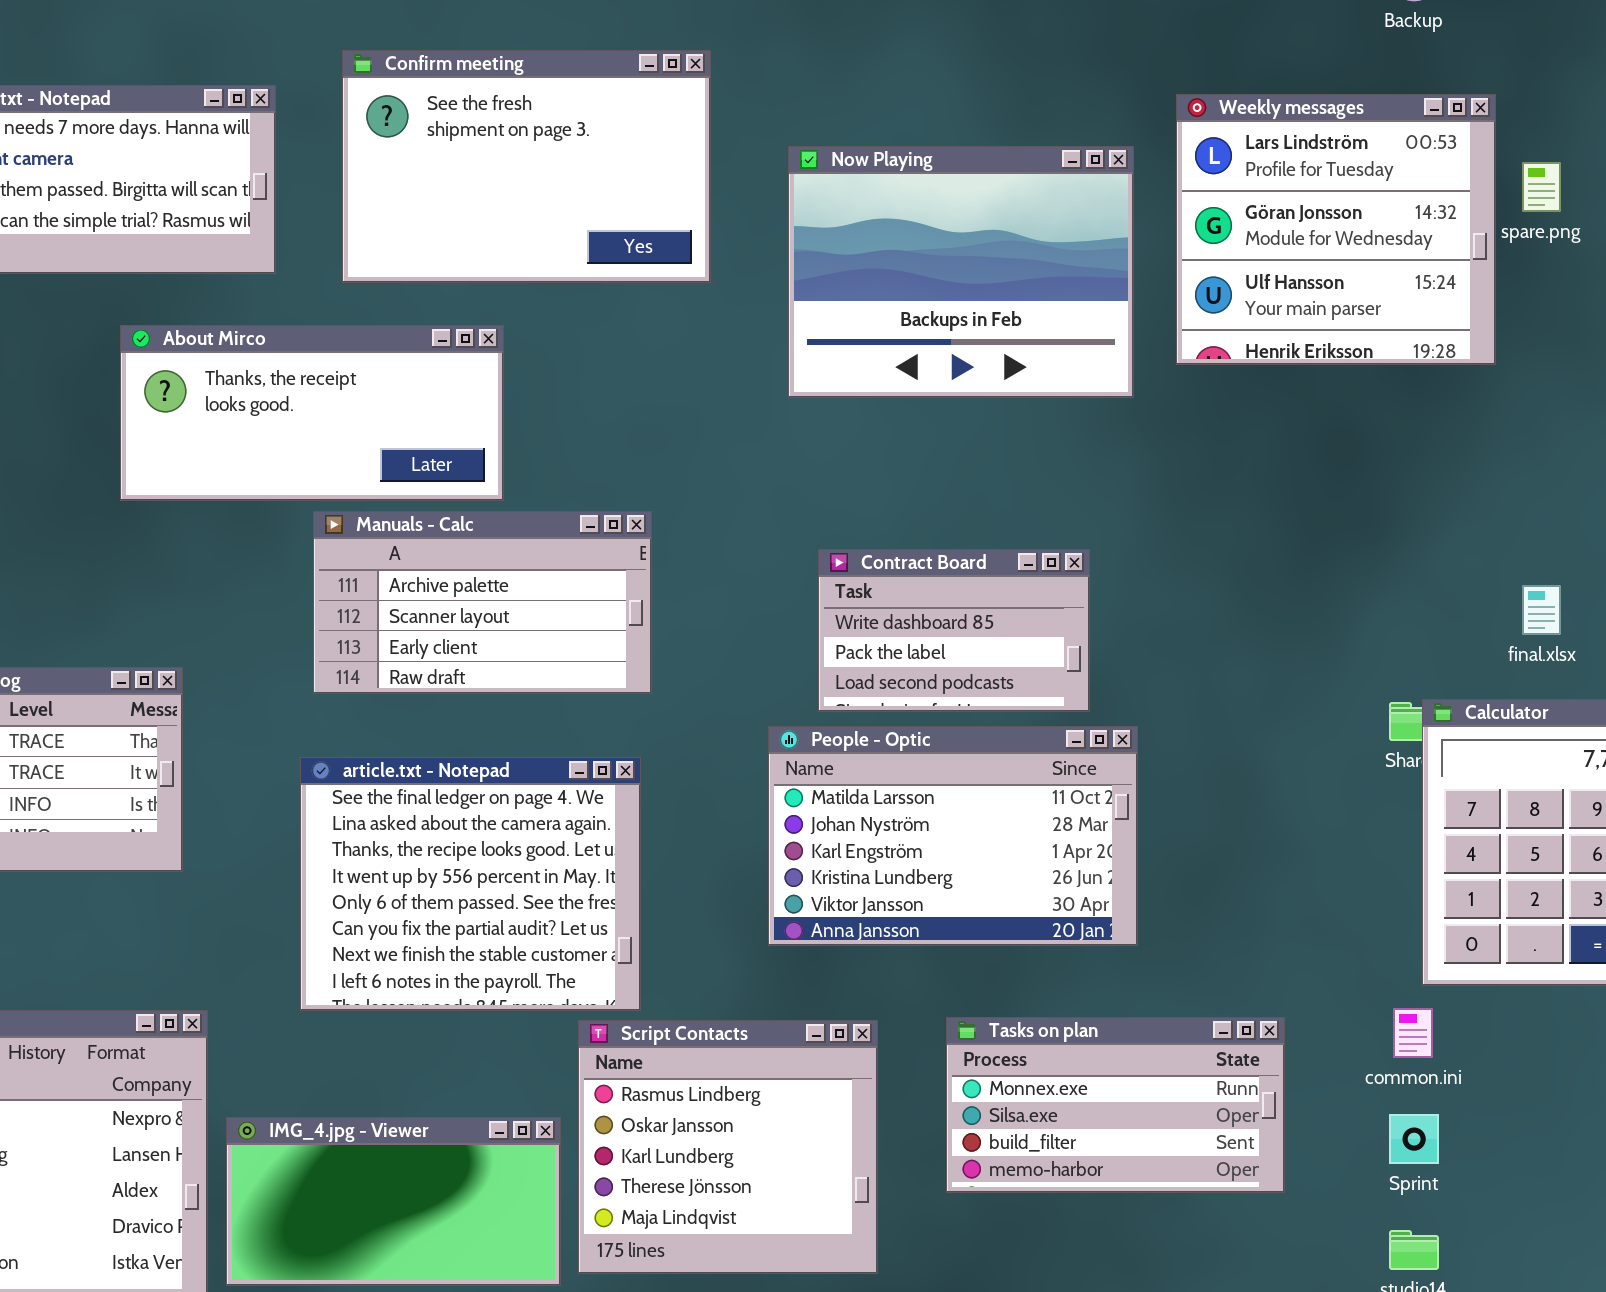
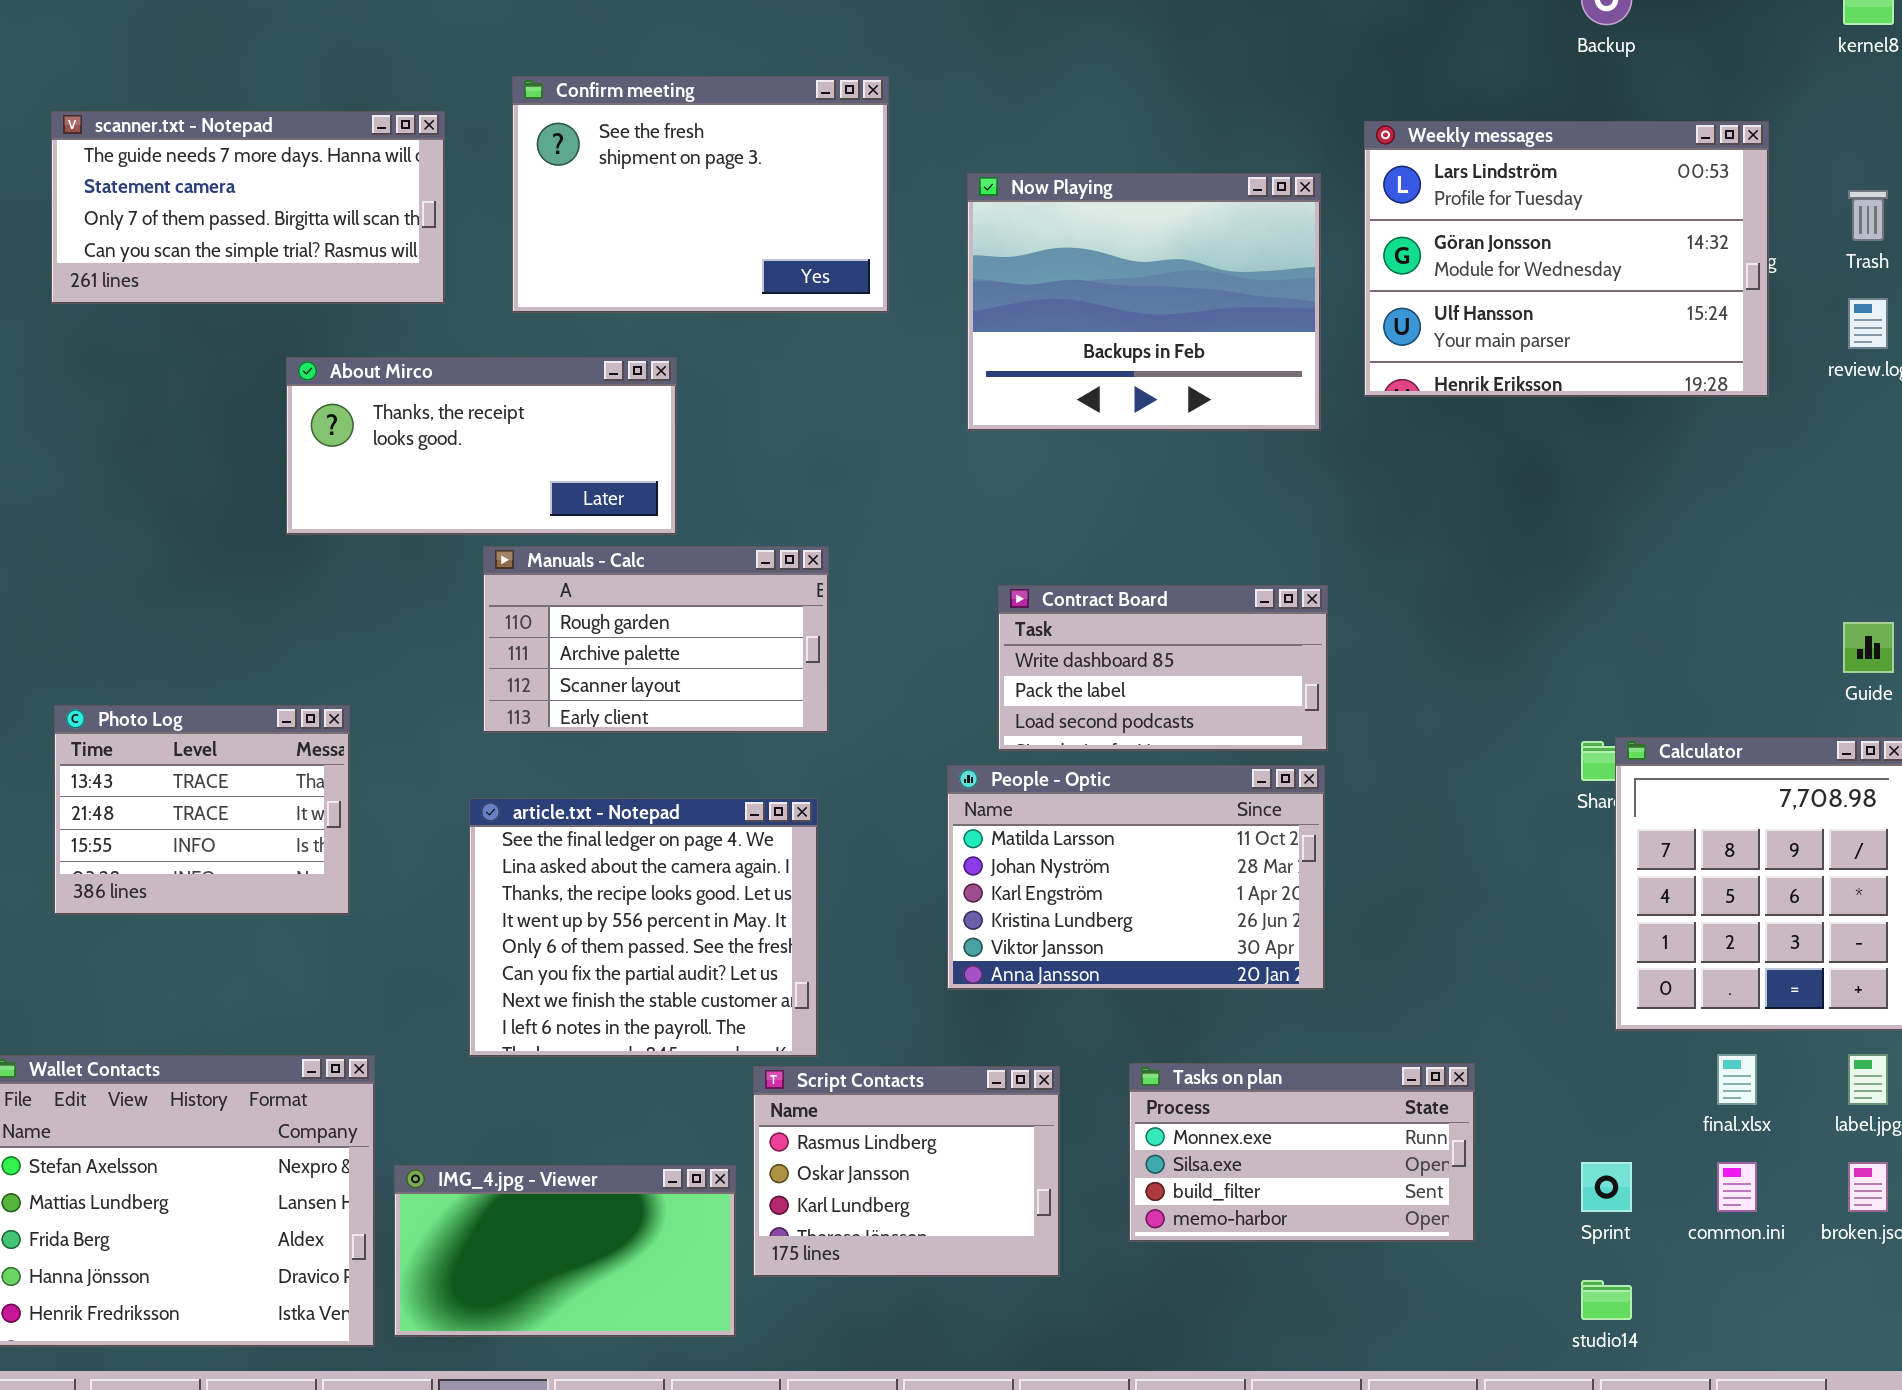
Weekly messages: [1176,94,1496,365] -> [1364,121,1769,397], resized
Manuals - Calc: [313,511,652,694] -> [483,546,829,733], scrolled up 1 row
Contract Board: [818,549,1090,712] -> [998,585,1328,751], resized
final.xlsx: [1522,585,1561,635] -> [1717,1054,1757,1105], moved
common.ini: [1393,1008,1433,1058] -> [1717,1162,1757,1212], moved
Script Contacts: [578,1020,878,1274] -> [753,1066,1060,1277], resized

